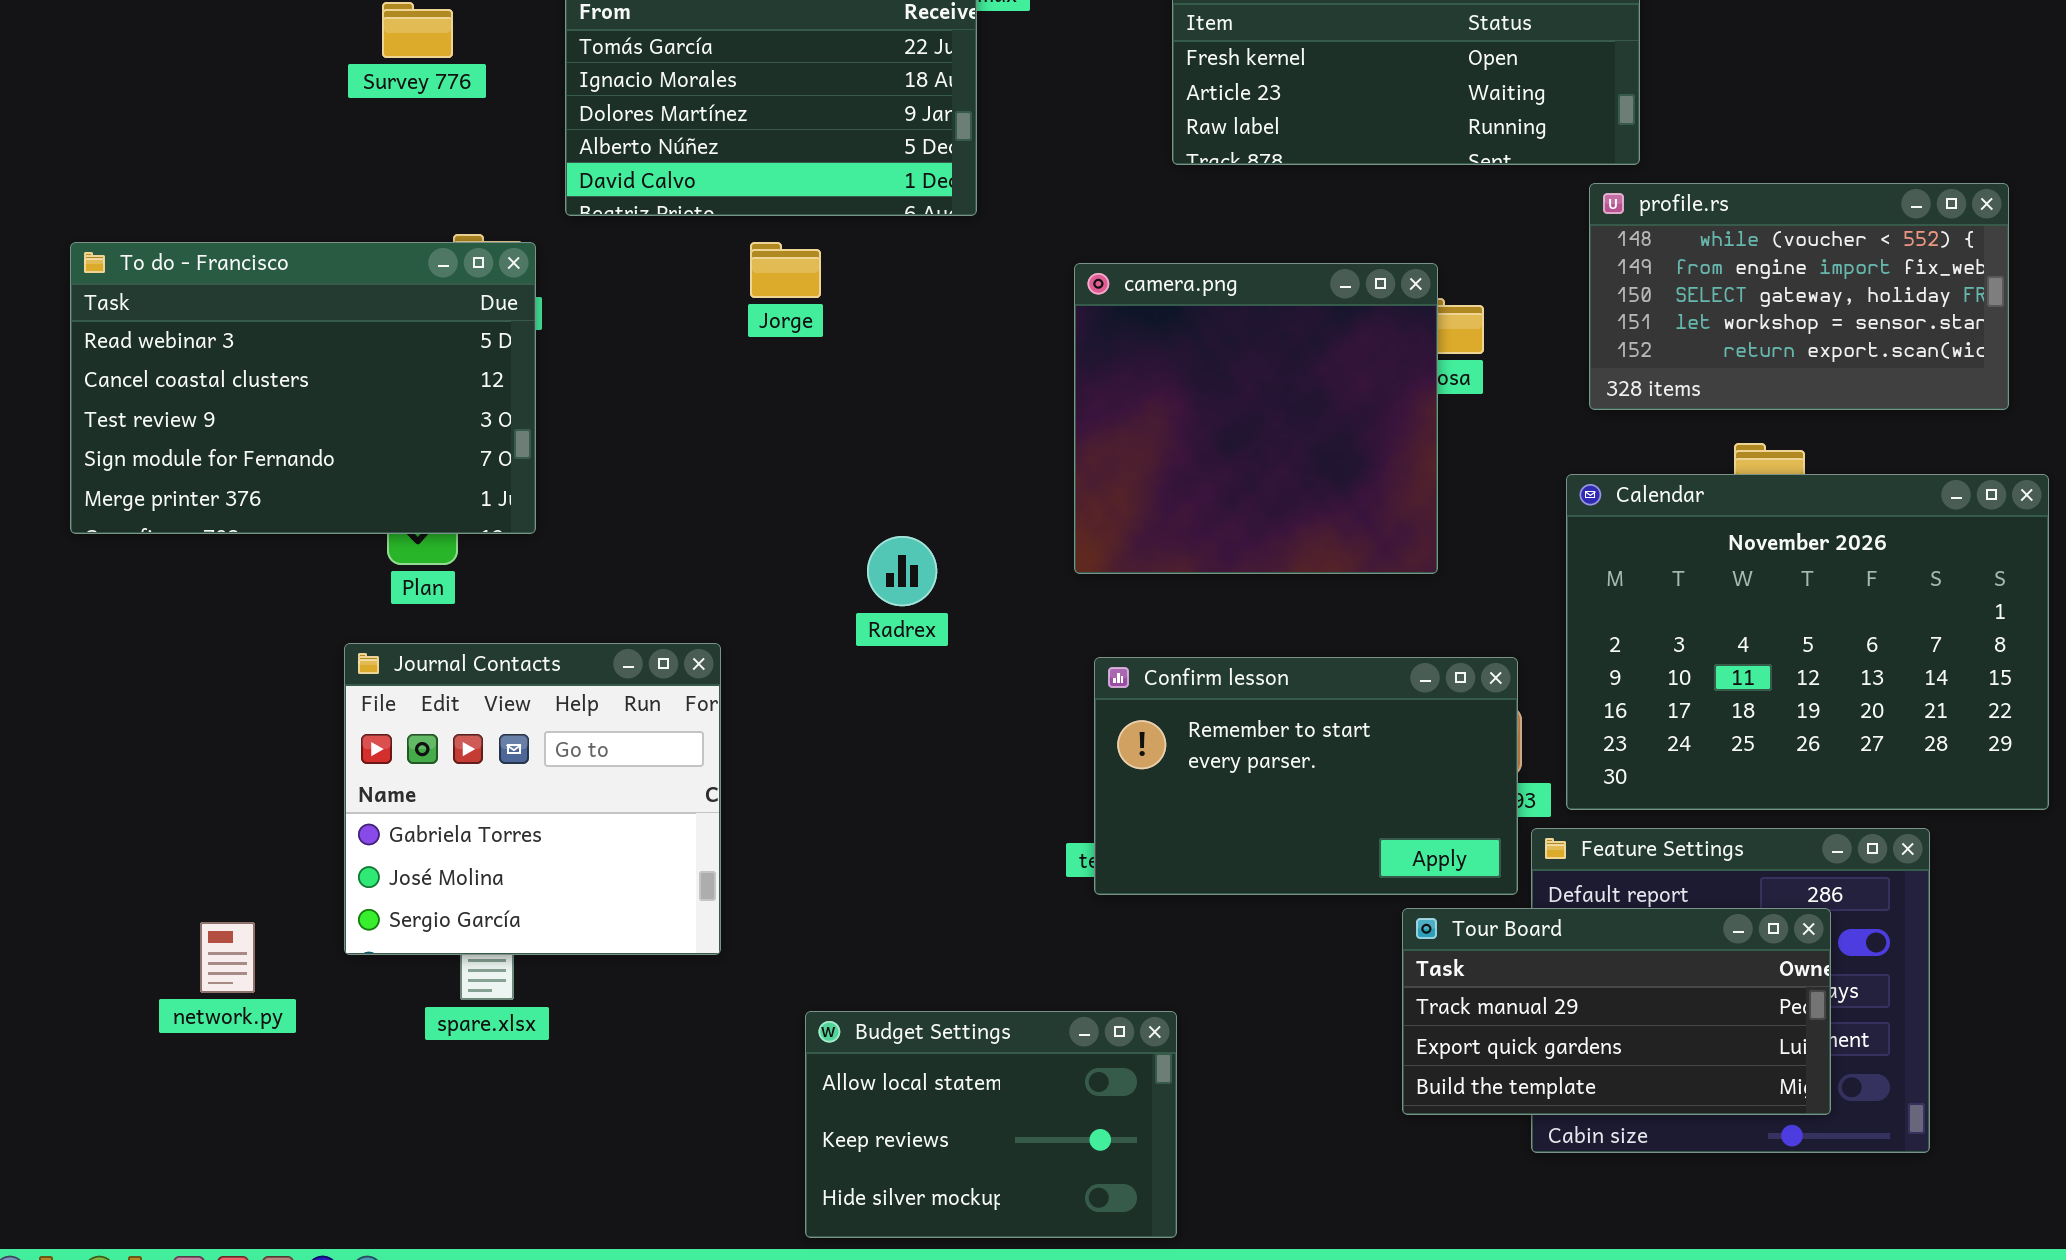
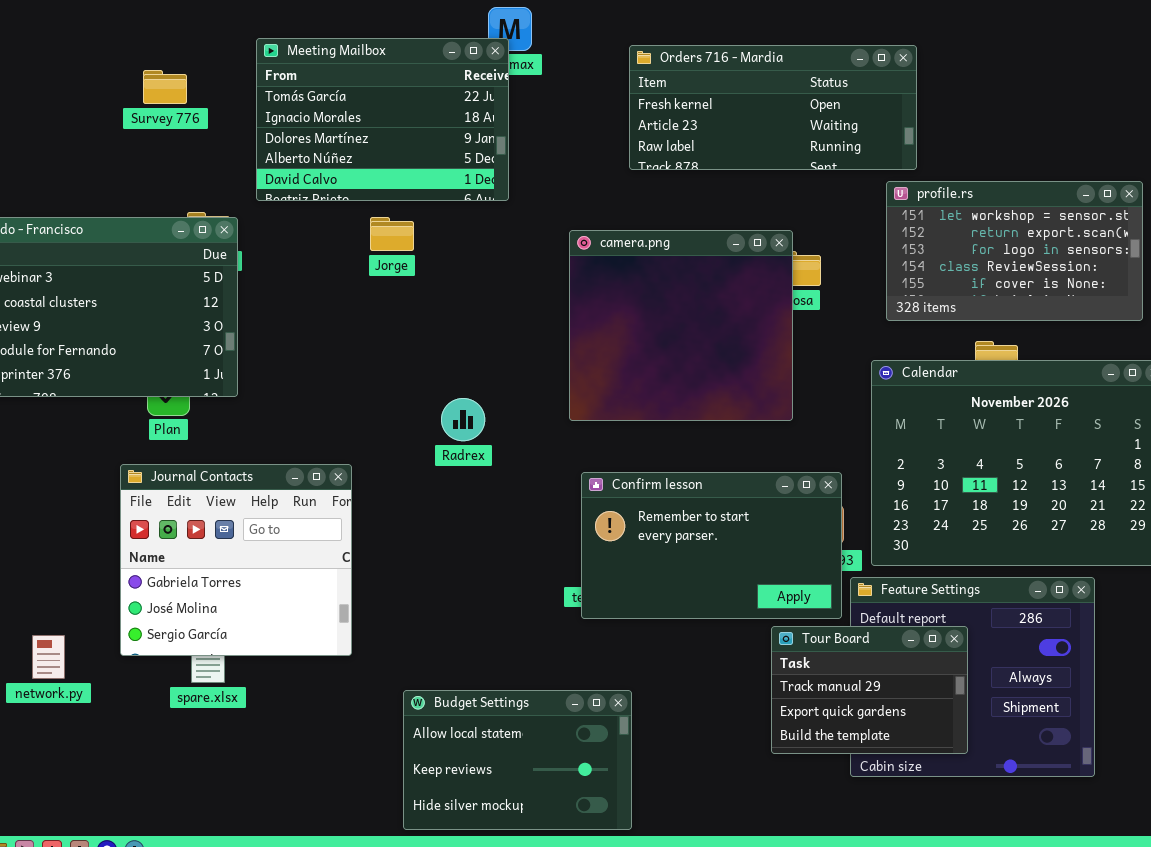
profile.rs: [1589,183,2009,410] -> [886,181,1143,321], scrolled down 3 rows
Tour Board: [1402,908,1831,1115] -> [771,626,968,754], resized

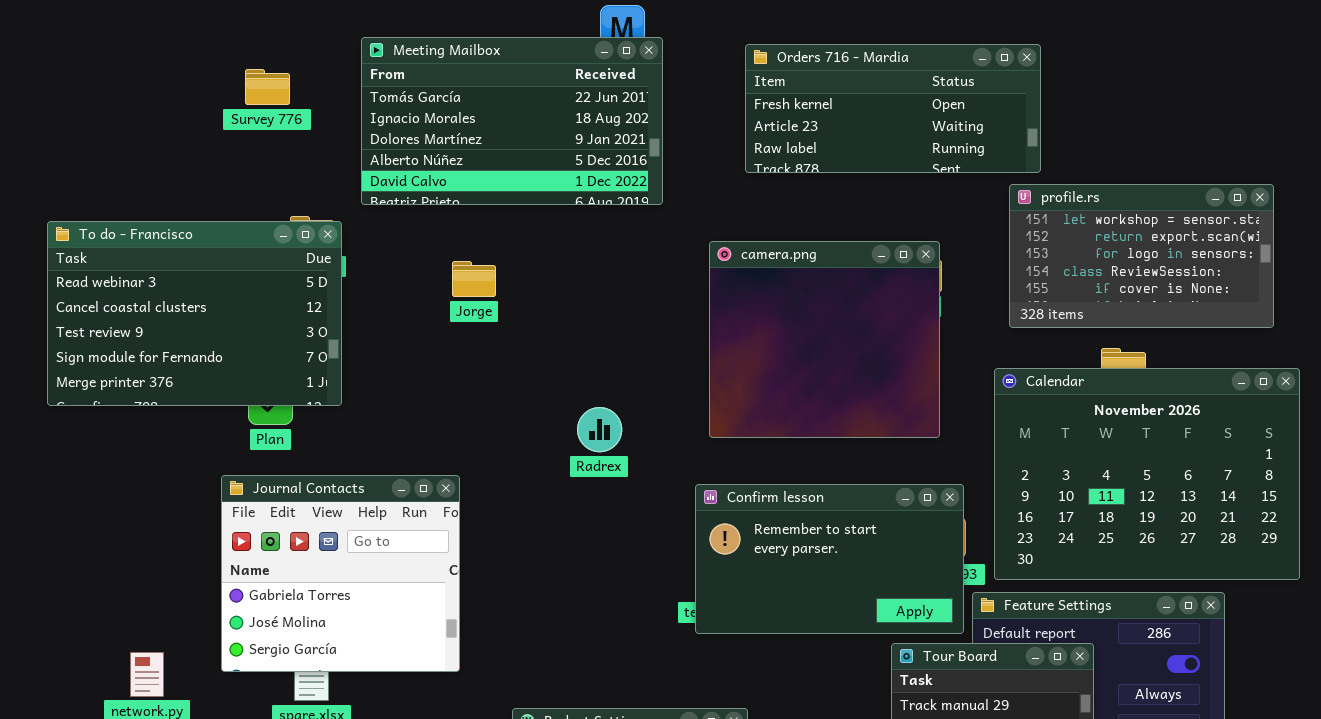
Meeting Mailbox: [256,38,509,201] -> [361,37,663,205], resized
Jorge: [370,217,414,251] -> [452,261,496,297], moved
camera.png: [569,230,793,421] -> [709,241,940,438], moved
Radrex: [441,398,485,441] -> [577,407,622,452], moved

